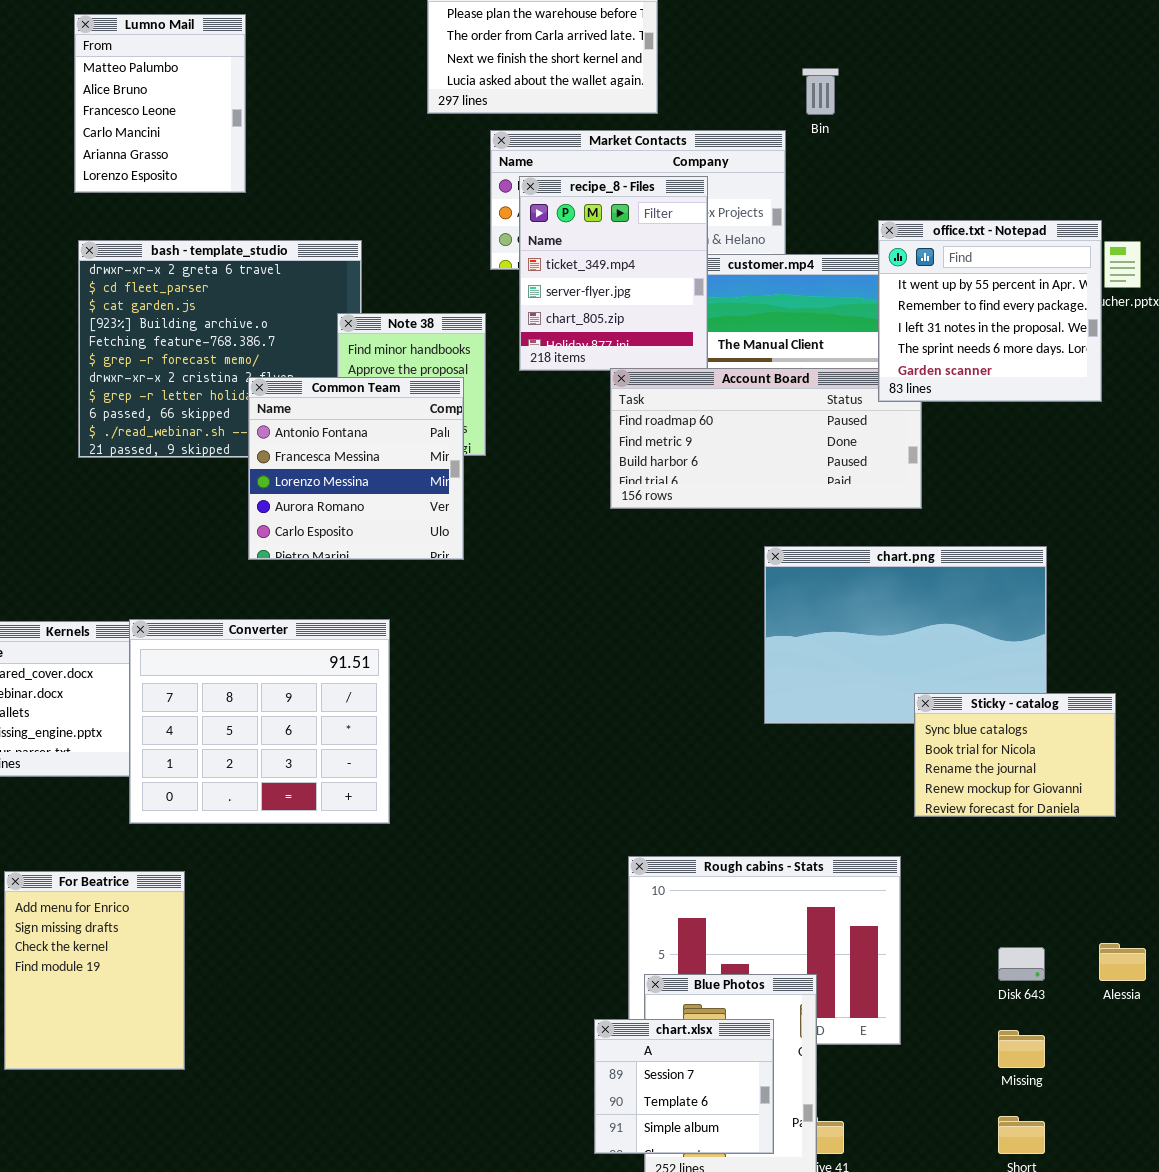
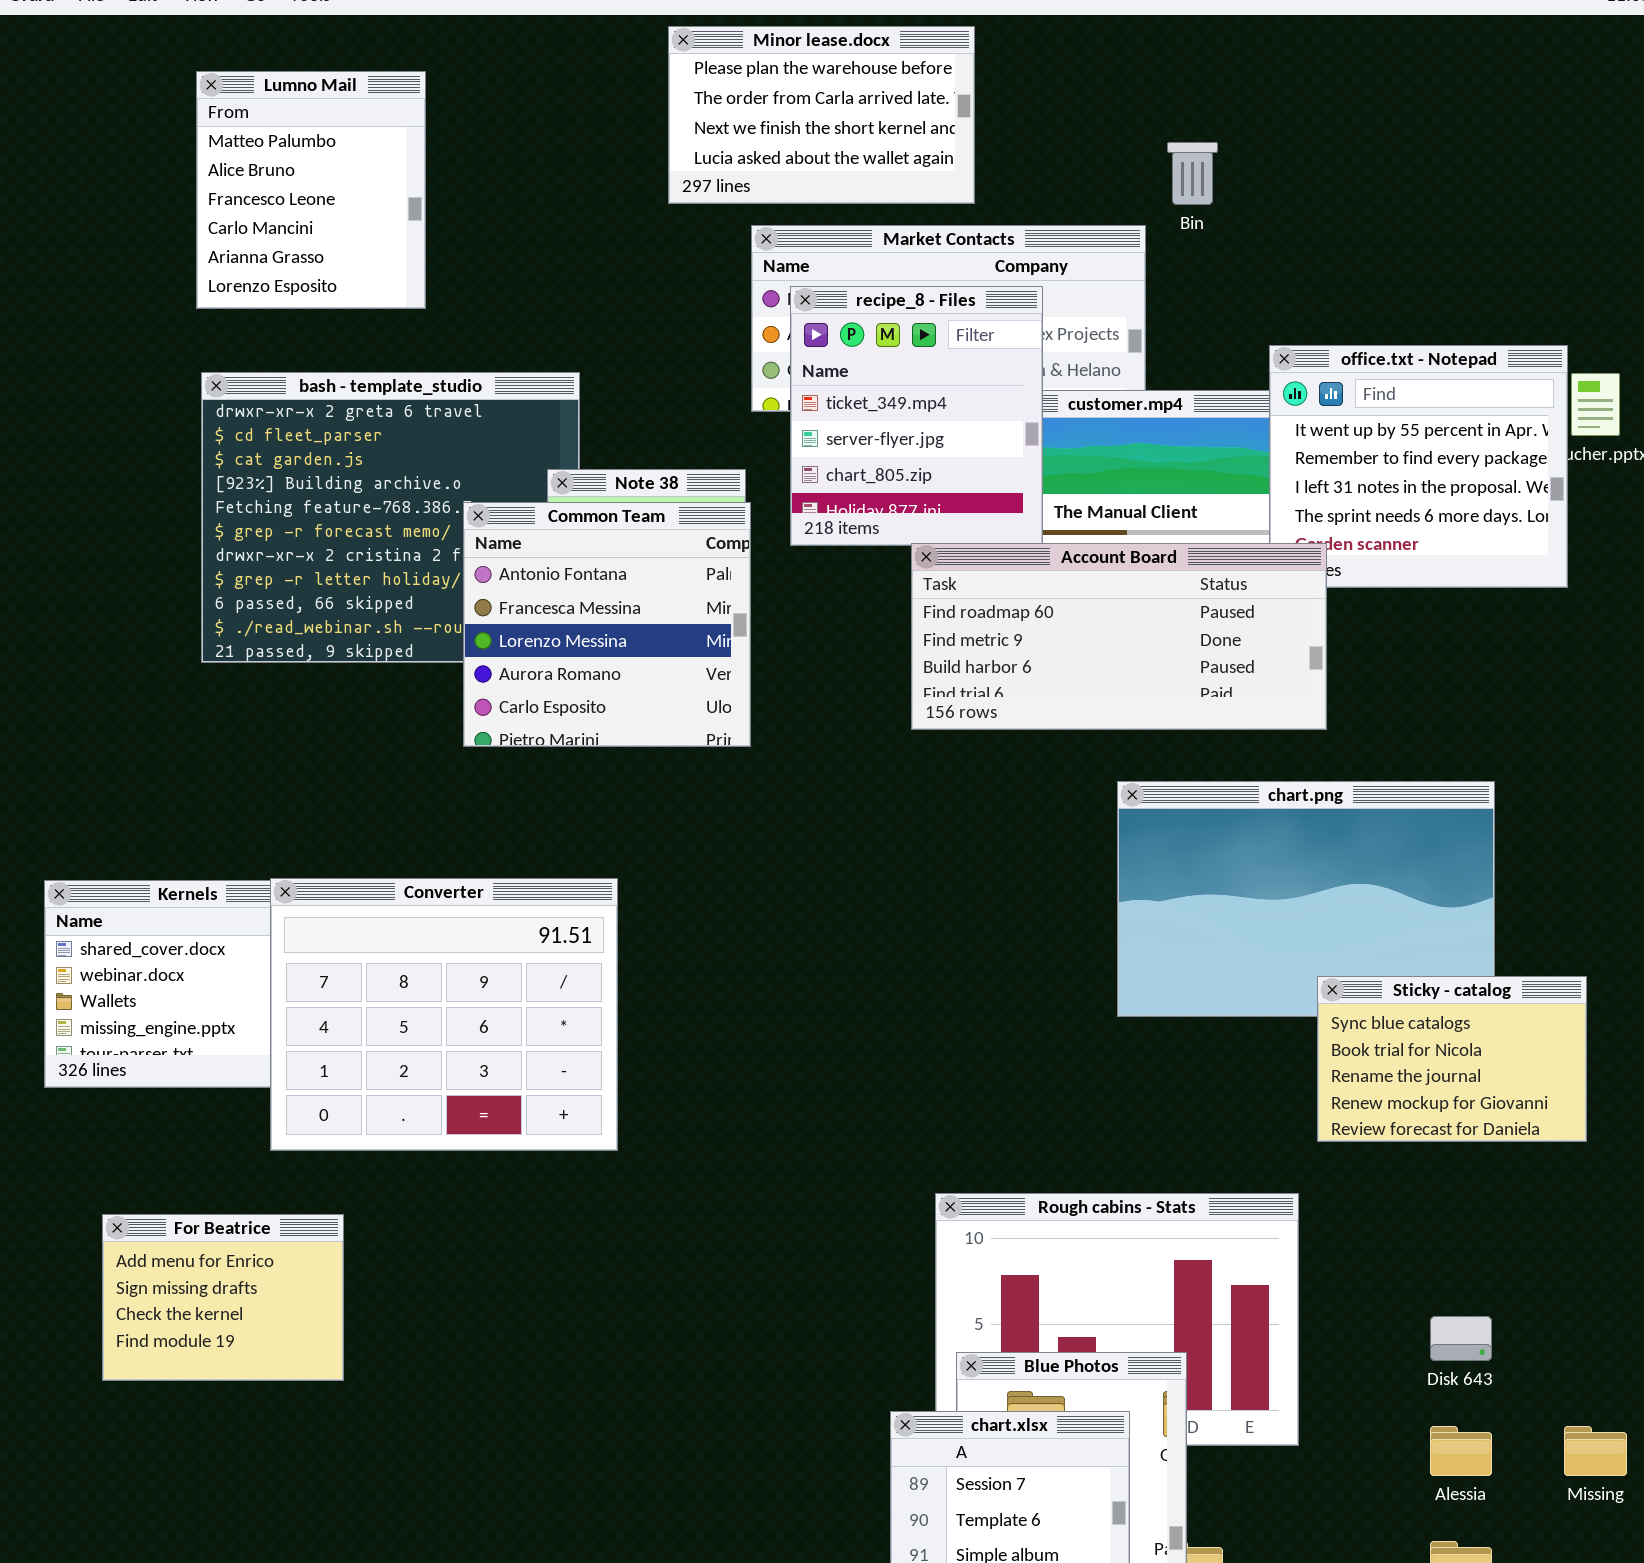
Account Board: [610,368,922,509] -> [911,543,1327,730], raised
Common Team: [248,377,464,560] -> [463,502,751,747], moved
For Beatrice: [4,871,185,1070] -> [102,1214,344,1381], resized
Alessia: [1099,943,1146,981] -> [1430,1426,1492,1476], moved
Missing: [998,1030,1045,1068] -> [1564,1426,1627,1476], moved

